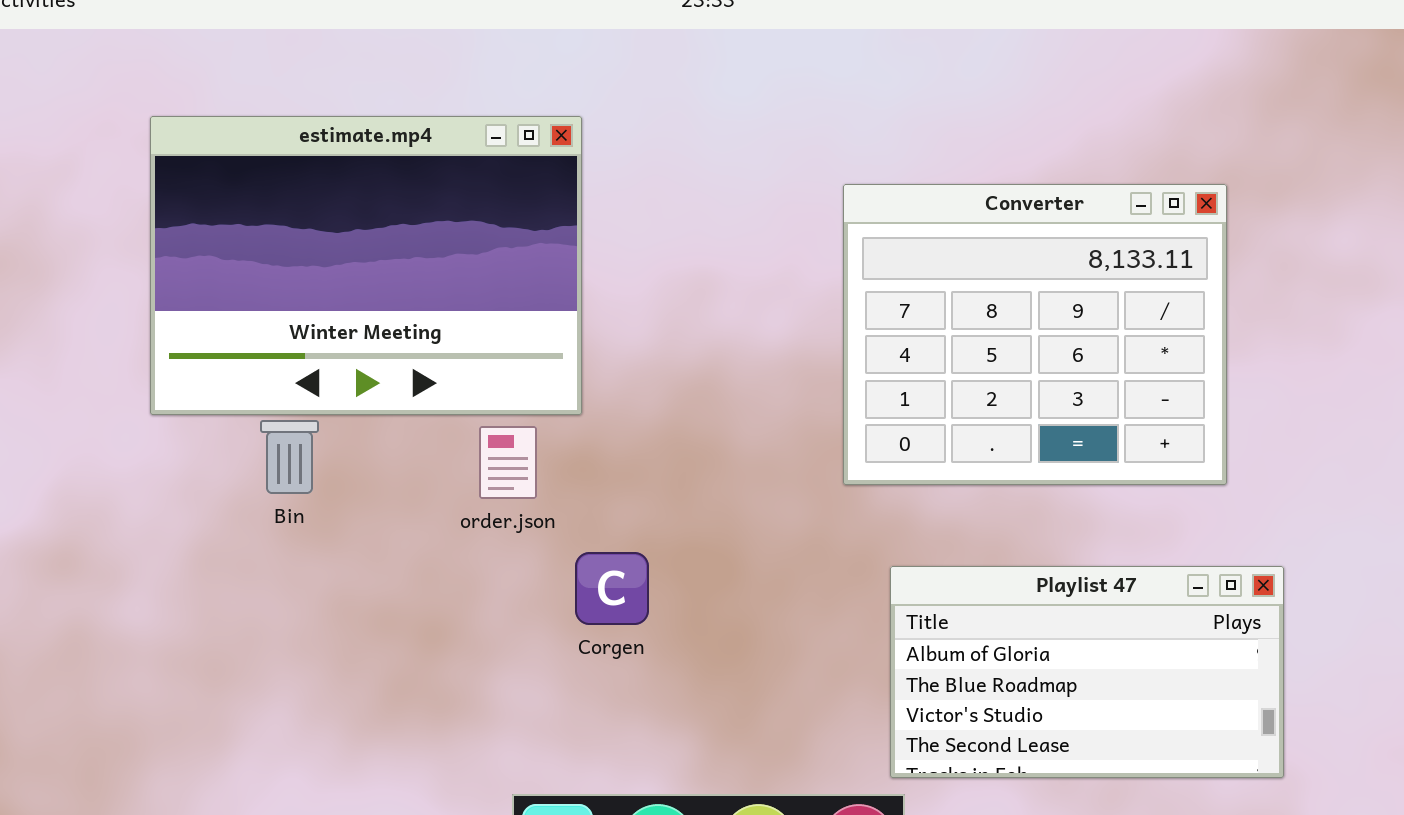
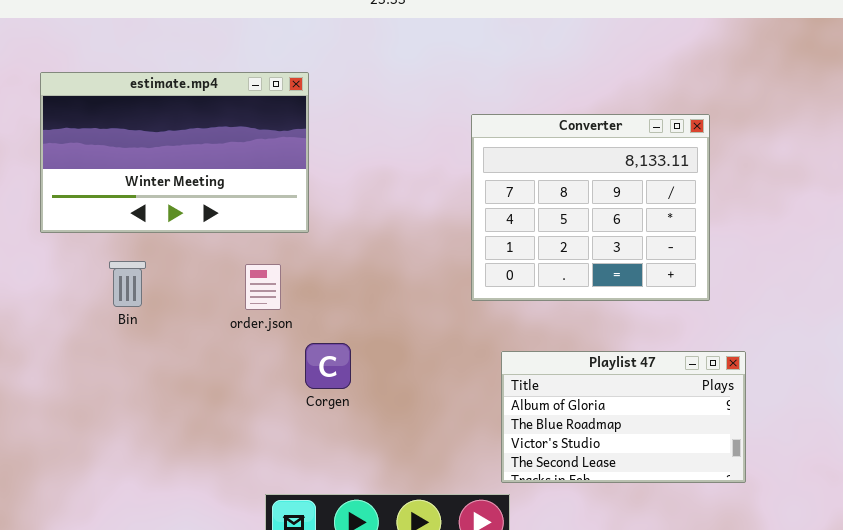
estimate.mp4: [150,116,582,415] -> [40,72,309,233], resized

